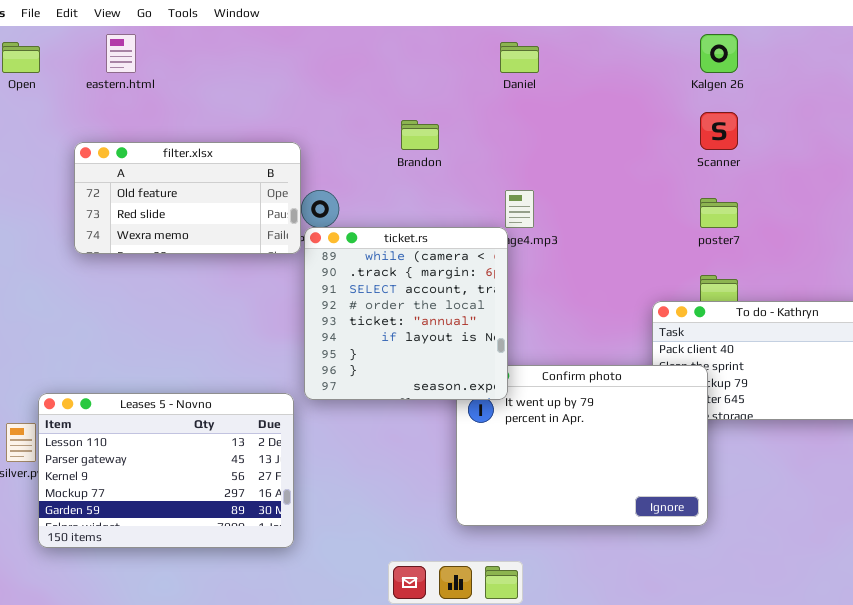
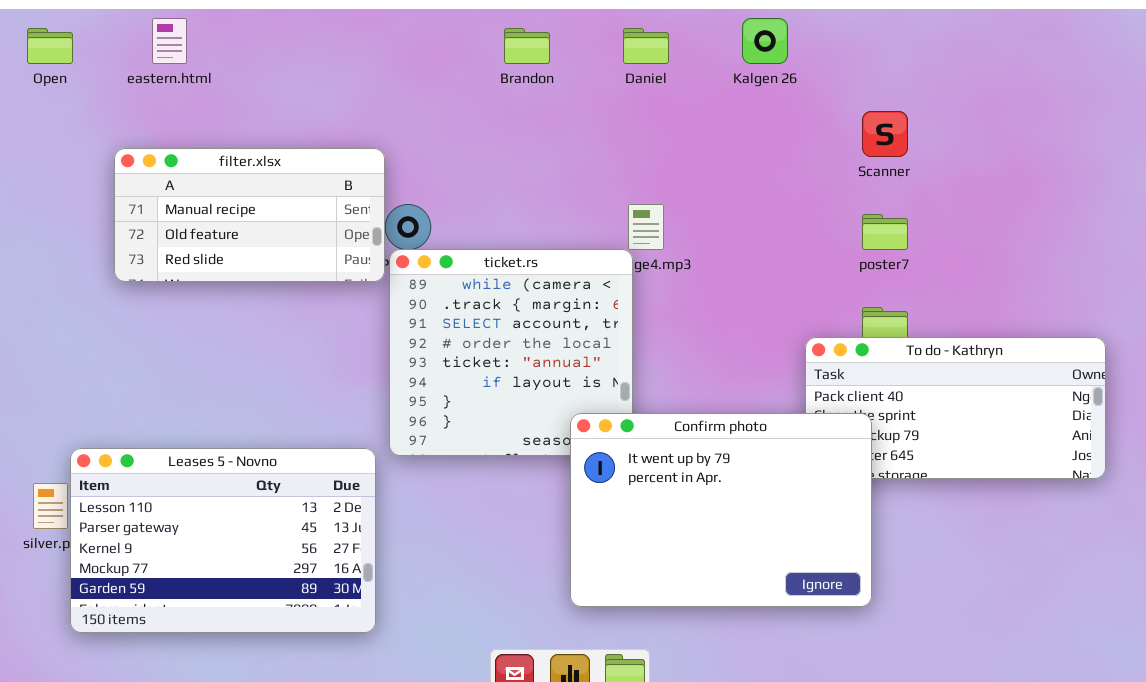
Kalgen 26: [700,34,738,73] -> [742,18,788,64], moved
Brandon: [401,120,439,150] -> [504,28,550,64], moved
filter.xlsx: [74,142,301,254] -> [114,148,385,282], scrolled up 1 row
Confirm photo: [456,365,708,526] -> [570,413,872,607], raised

